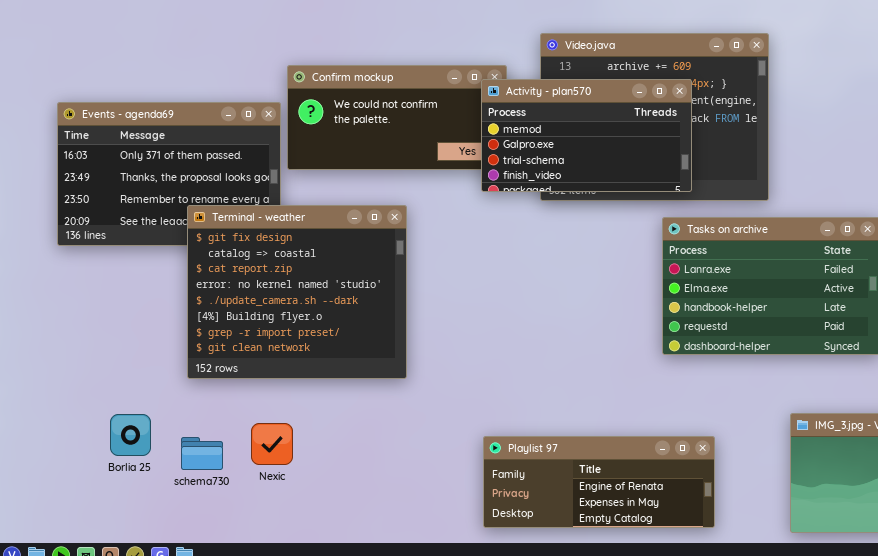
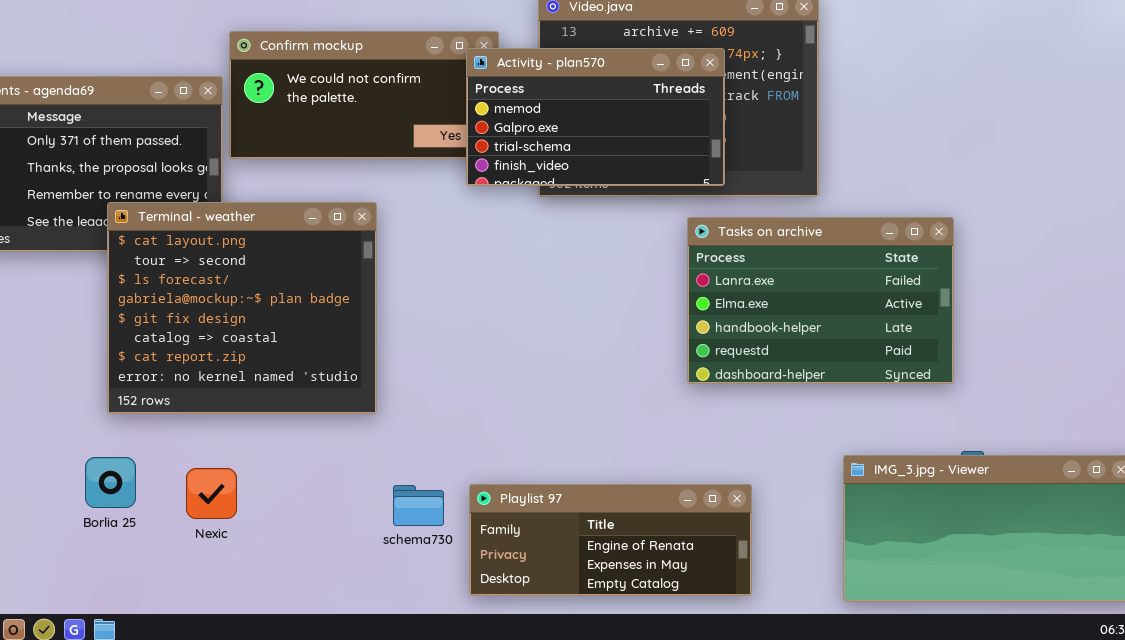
Terminal - weather: [187,205,407,379] -> [107,202,377,414], scrolled up 4 rows
Borlia 25: [110,414,151,456] -> [85,457,136,508], moved
schema730: [181,437,223,470] -> [393,485,444,526], moved

